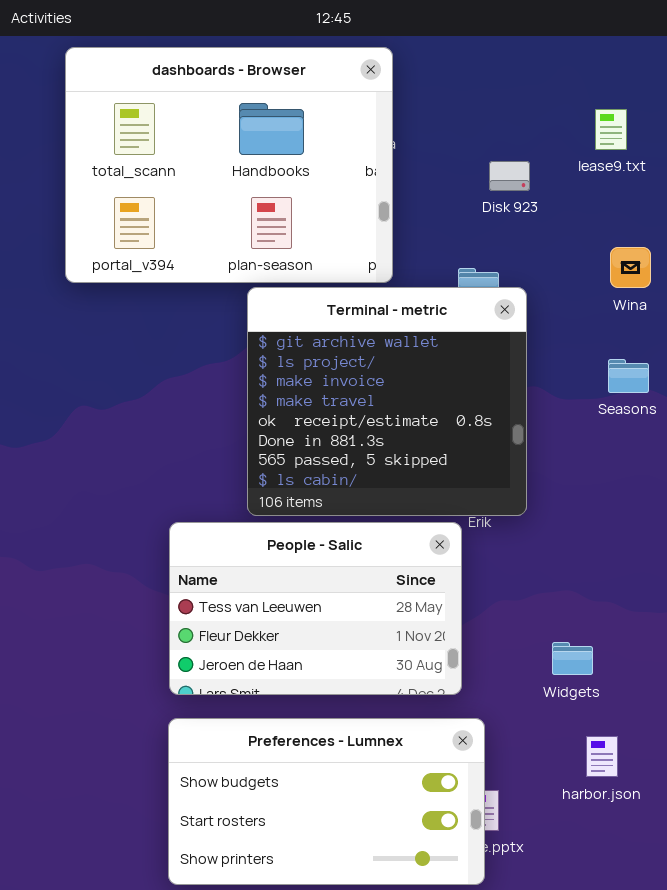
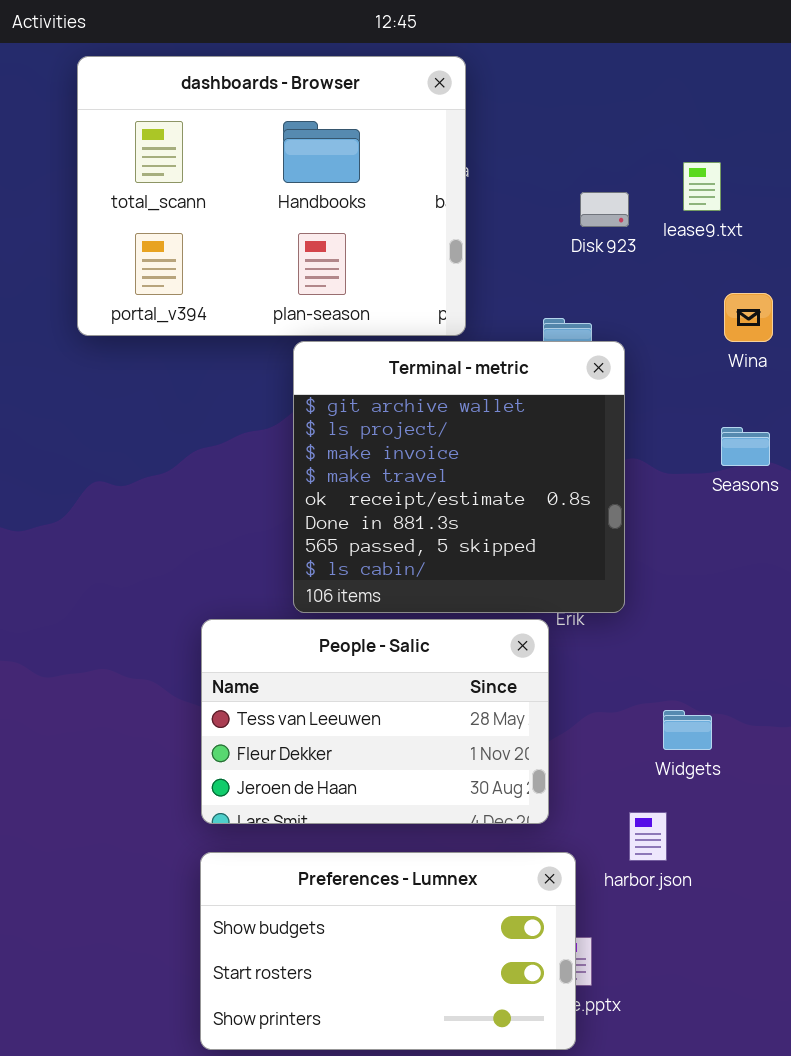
lease9.txt: [595,109,627,150] -> [683,162,721,211], moved
Widgets: [552,642,593,675] -> [663,710,712,750], moved
harbor.json: [586,736,618,777] -> [629,812,667,861], moved

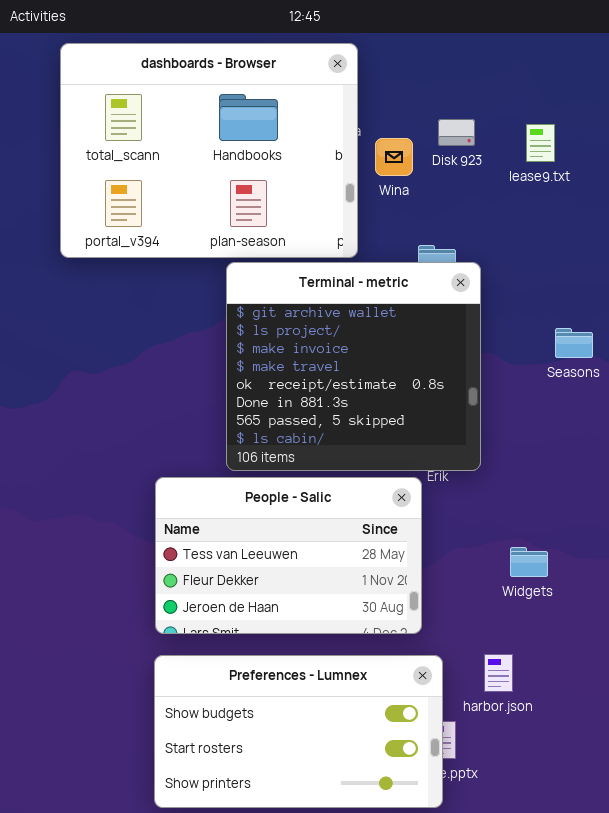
Disk 923: [580,192,629,227] -> [438,119,475,146], moved
Wina: [724,293,773,342] -> [375,138,413,176], moved
harbor.json: [629,812,667,861] -> [484,654,513,692], moved

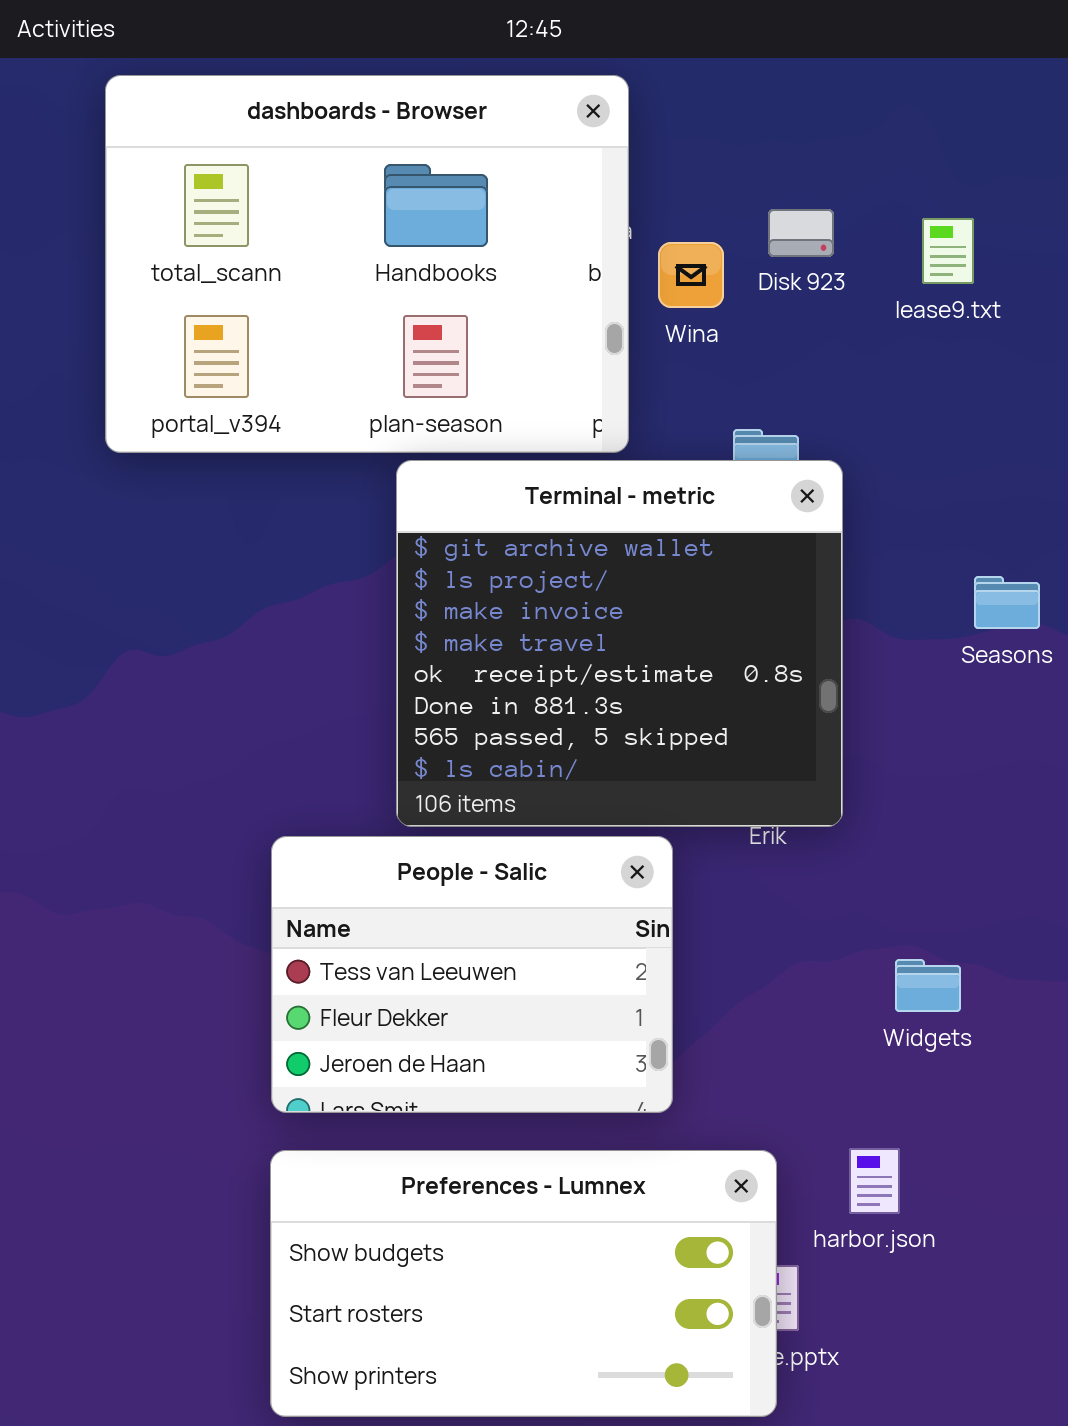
People - Salic: [155,477,422,634] -> [271,836,673,1113], resized

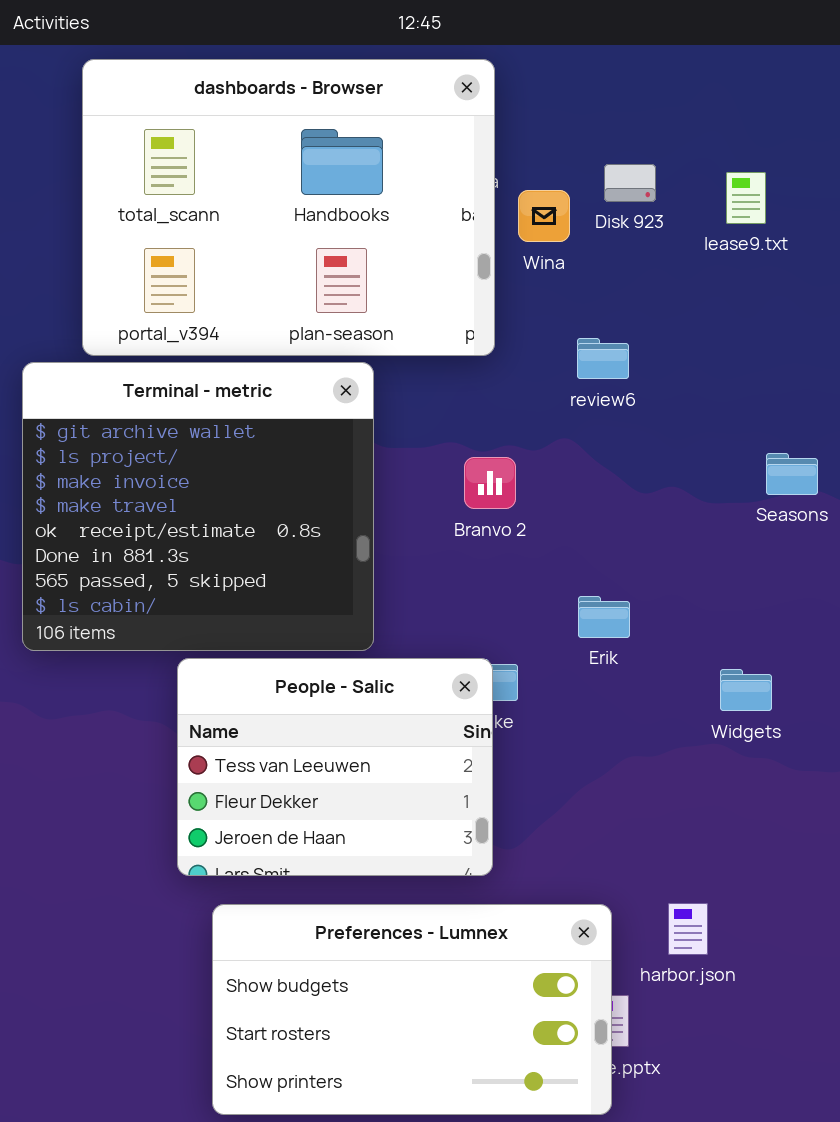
Terminal - metric: [396,460,843,827] -> [22,362,374,651], moved
People - Salic: [271,836,673,1113] -> [177,658,493,876], moved
Widgets: [895,959,961,1012] -> [720,669,772,711], moved

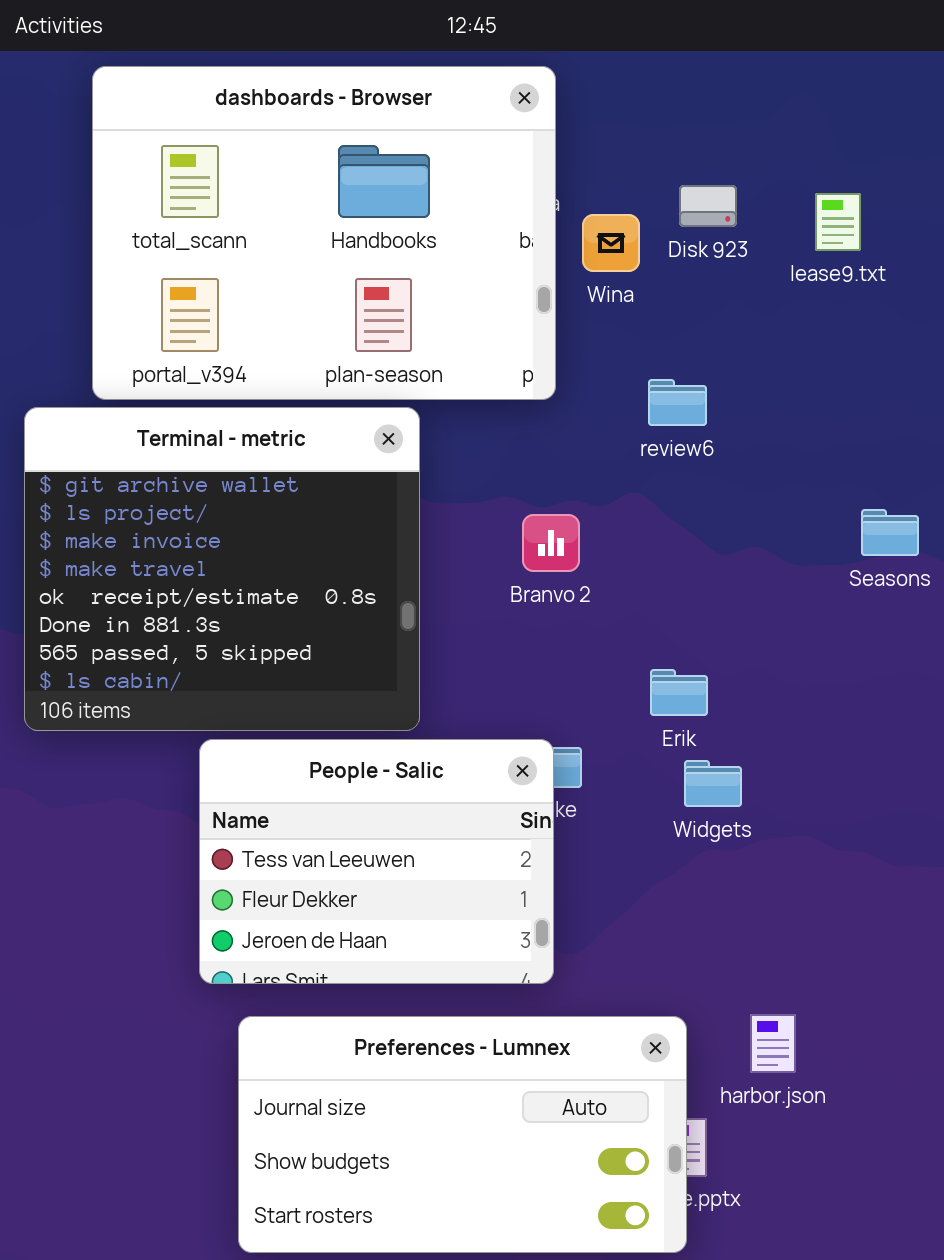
Widgets: [720,669,772,711] -> [684,760,742,807], moved
Preferences - Lumnex: [212,904,612,1115] -> [238,1016,687,1253], scrolled up 1 row

